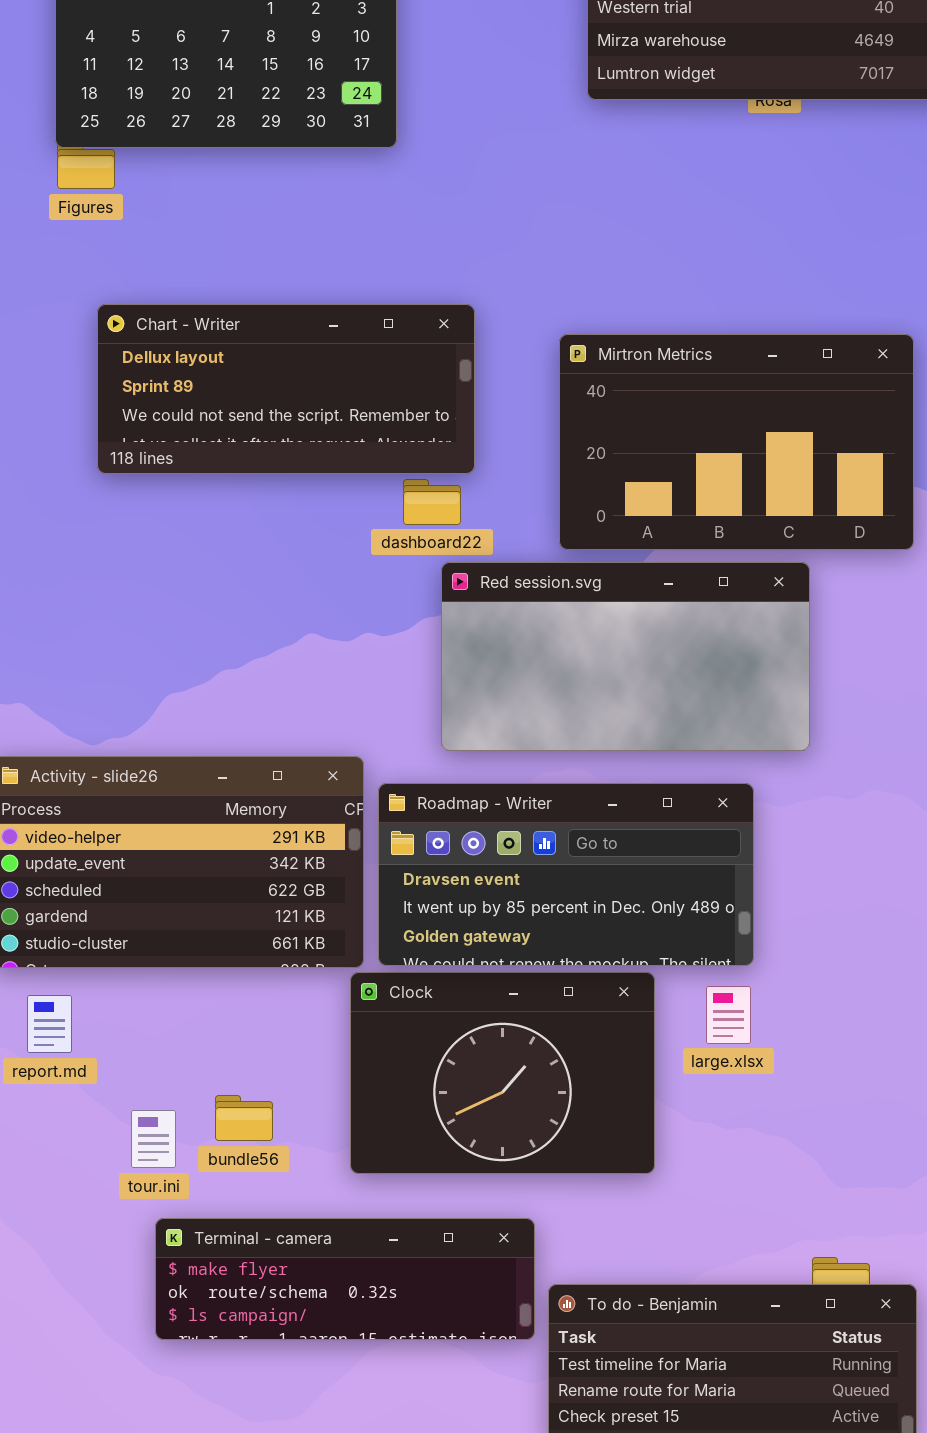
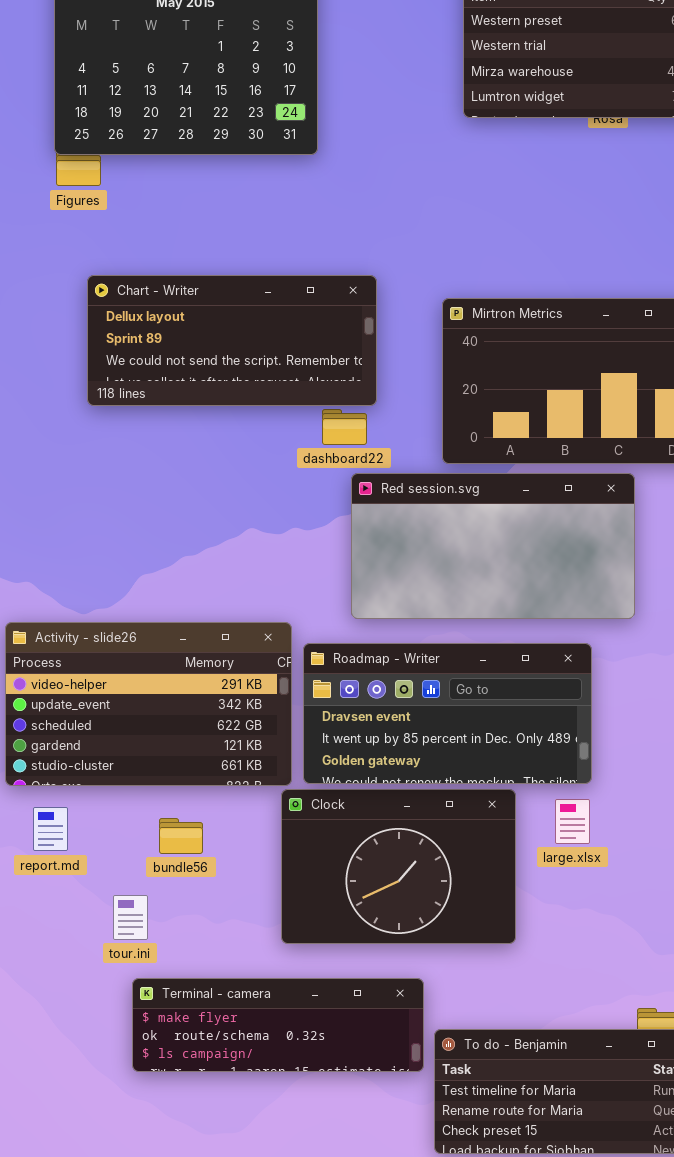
bundle56: [215,1095,273,1141] -> [159,818,203,854], moved

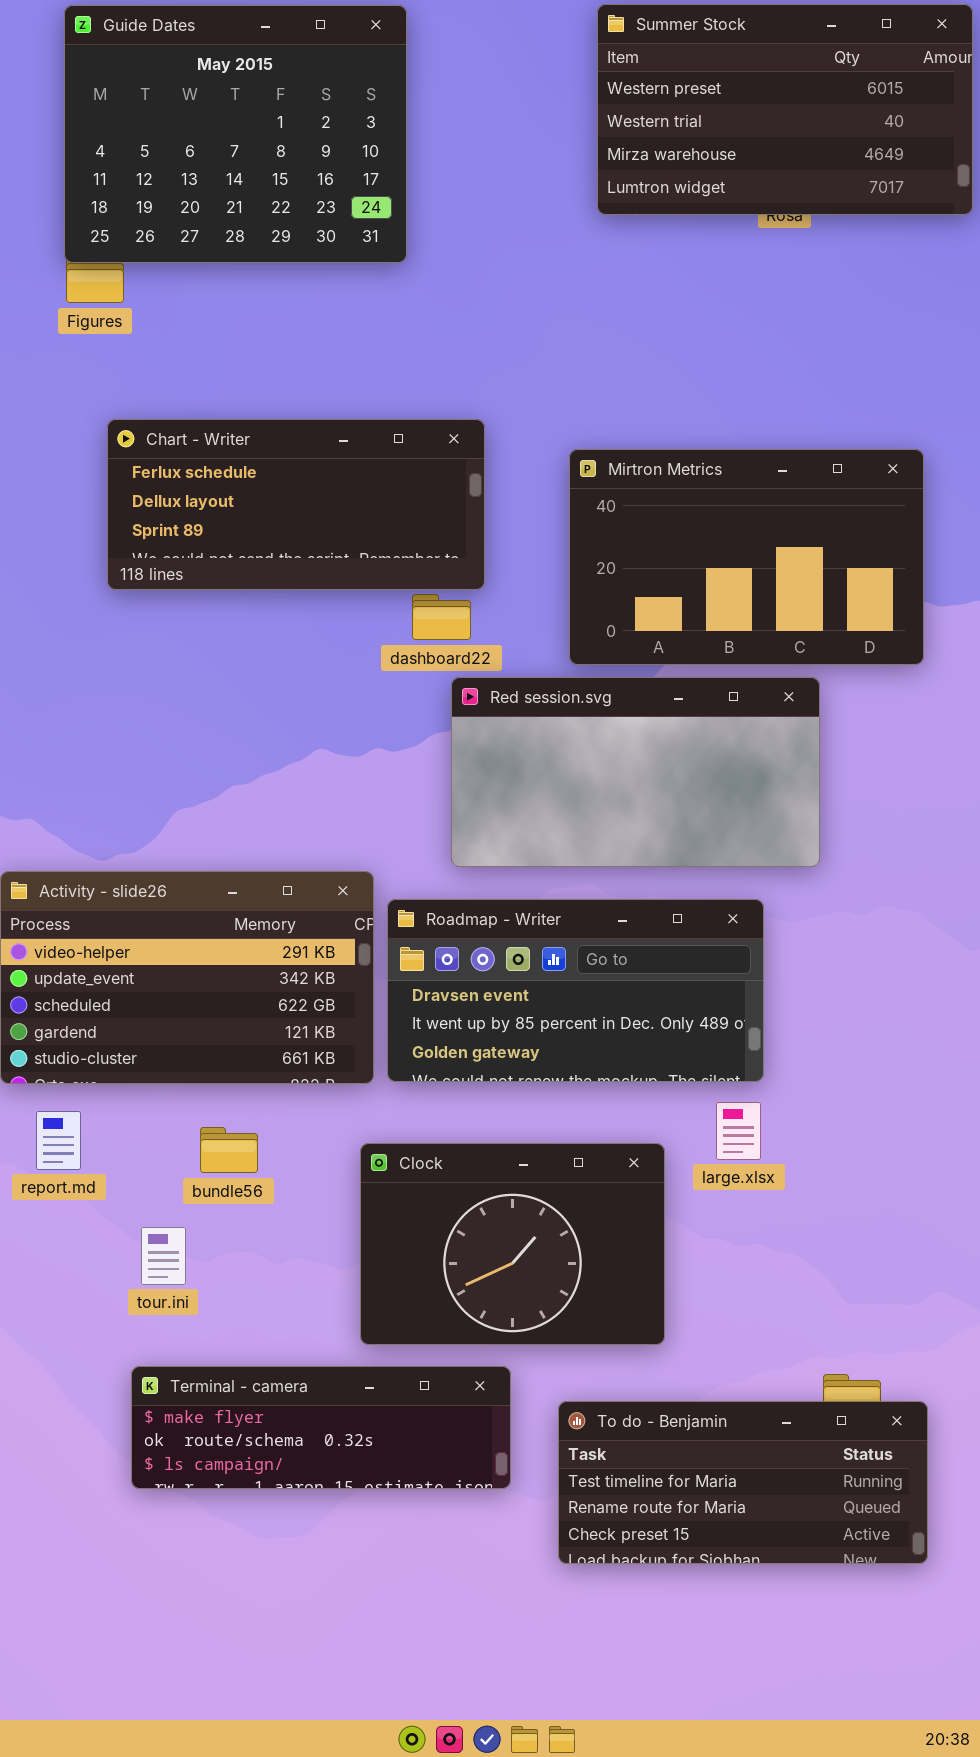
Chart - Writer: [87,275,377,406] -> [107,419,485,590], scrolled up 1 row
Clock: [281,789,516,944] -> [360,1143,665,1345], moved
Terminal - camera: [132,978,424,1072] -> [131,1366,511,1489], moved

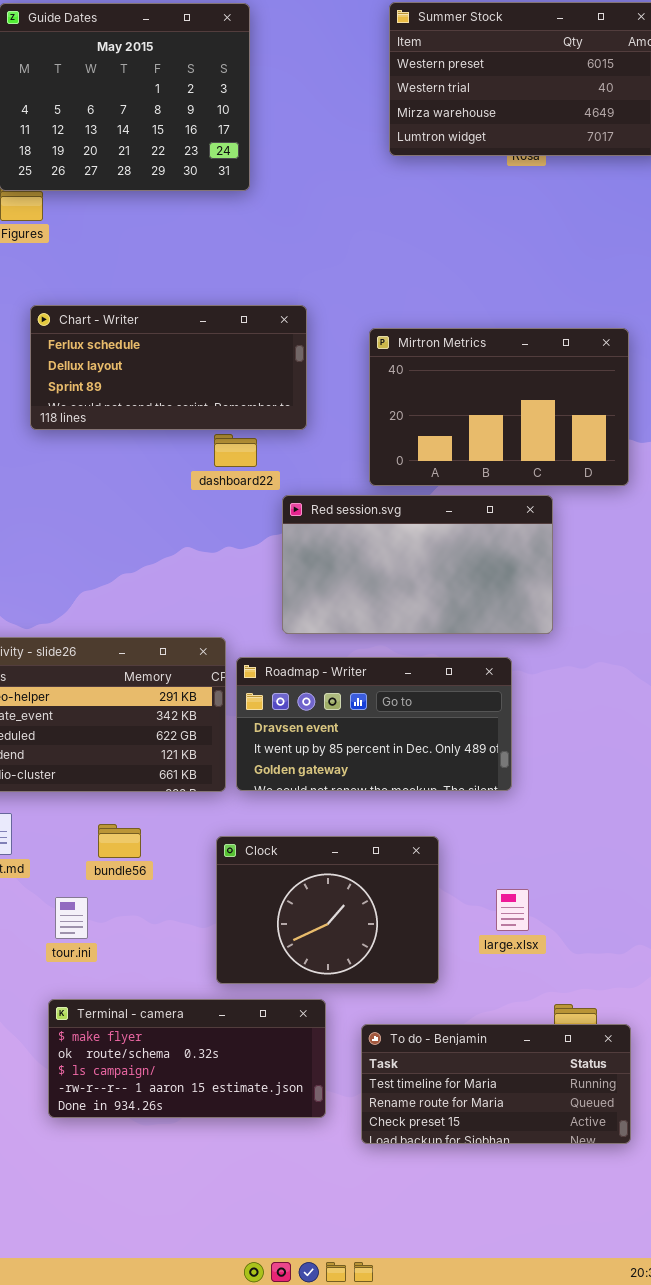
dashboard22: [412,594,471,640] -> [214,434,257,467], moved
large.xlsx: [716,1102,761,1160] -> [496,889,529,931], moved
Terminal - camera: [131,1366,511,1489] -> [48,999,326,1118], resized

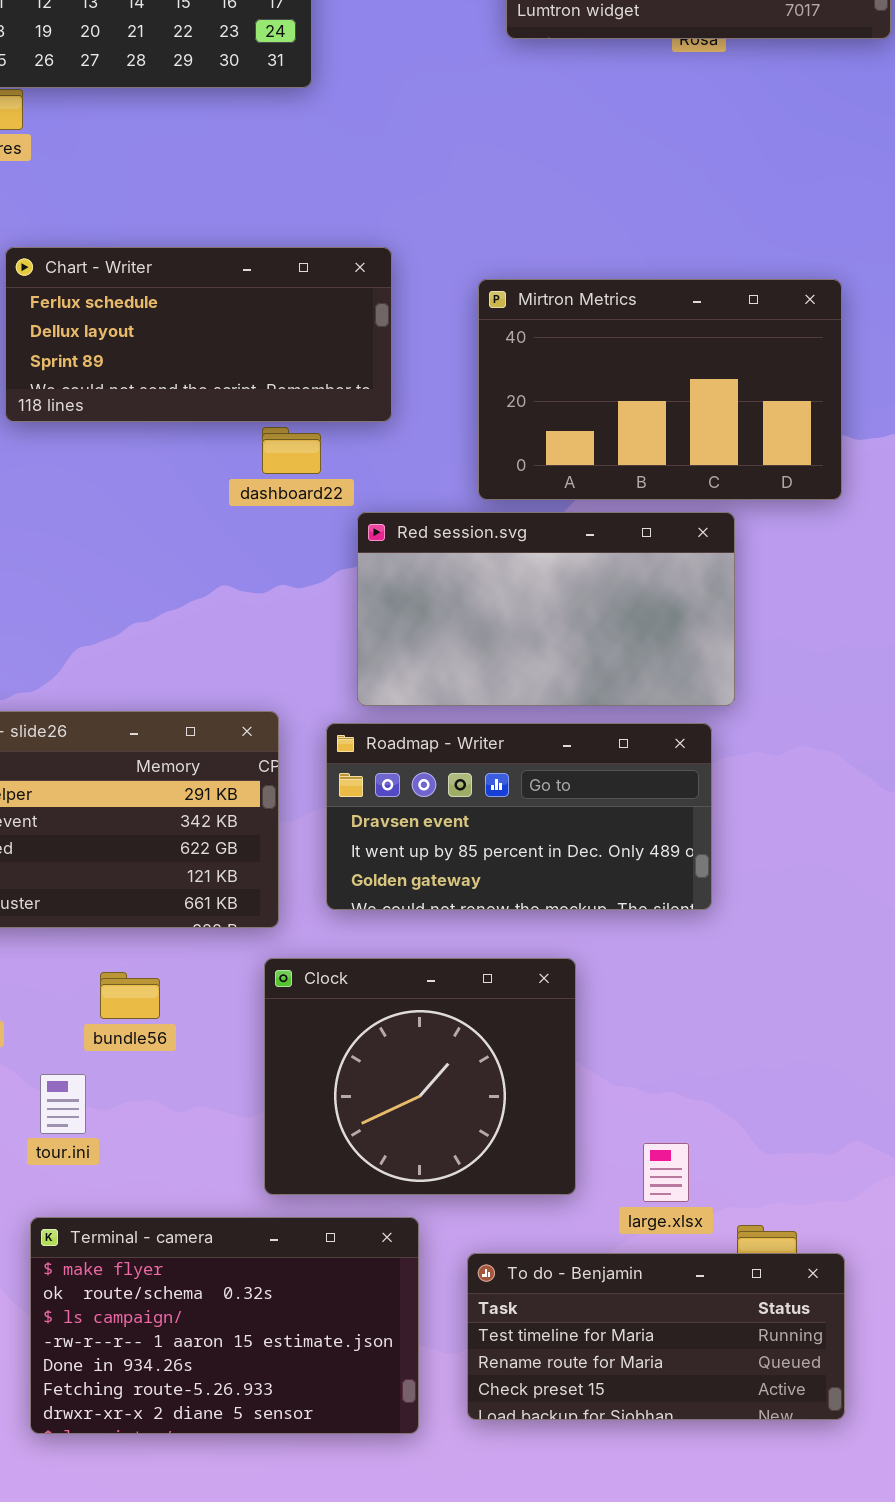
Roadmap - Writer: [236,657,512,791] -> [326,723,712,910], moved
Clock: [216,836,439,984] -> [264,958,576,1195], resized
large.xlsx: [496,889,529,931] -> [643,1143,689,1202], moved
Terminal - camera: [48,999,326,1118] -> [30,1217,419,1434], resized

